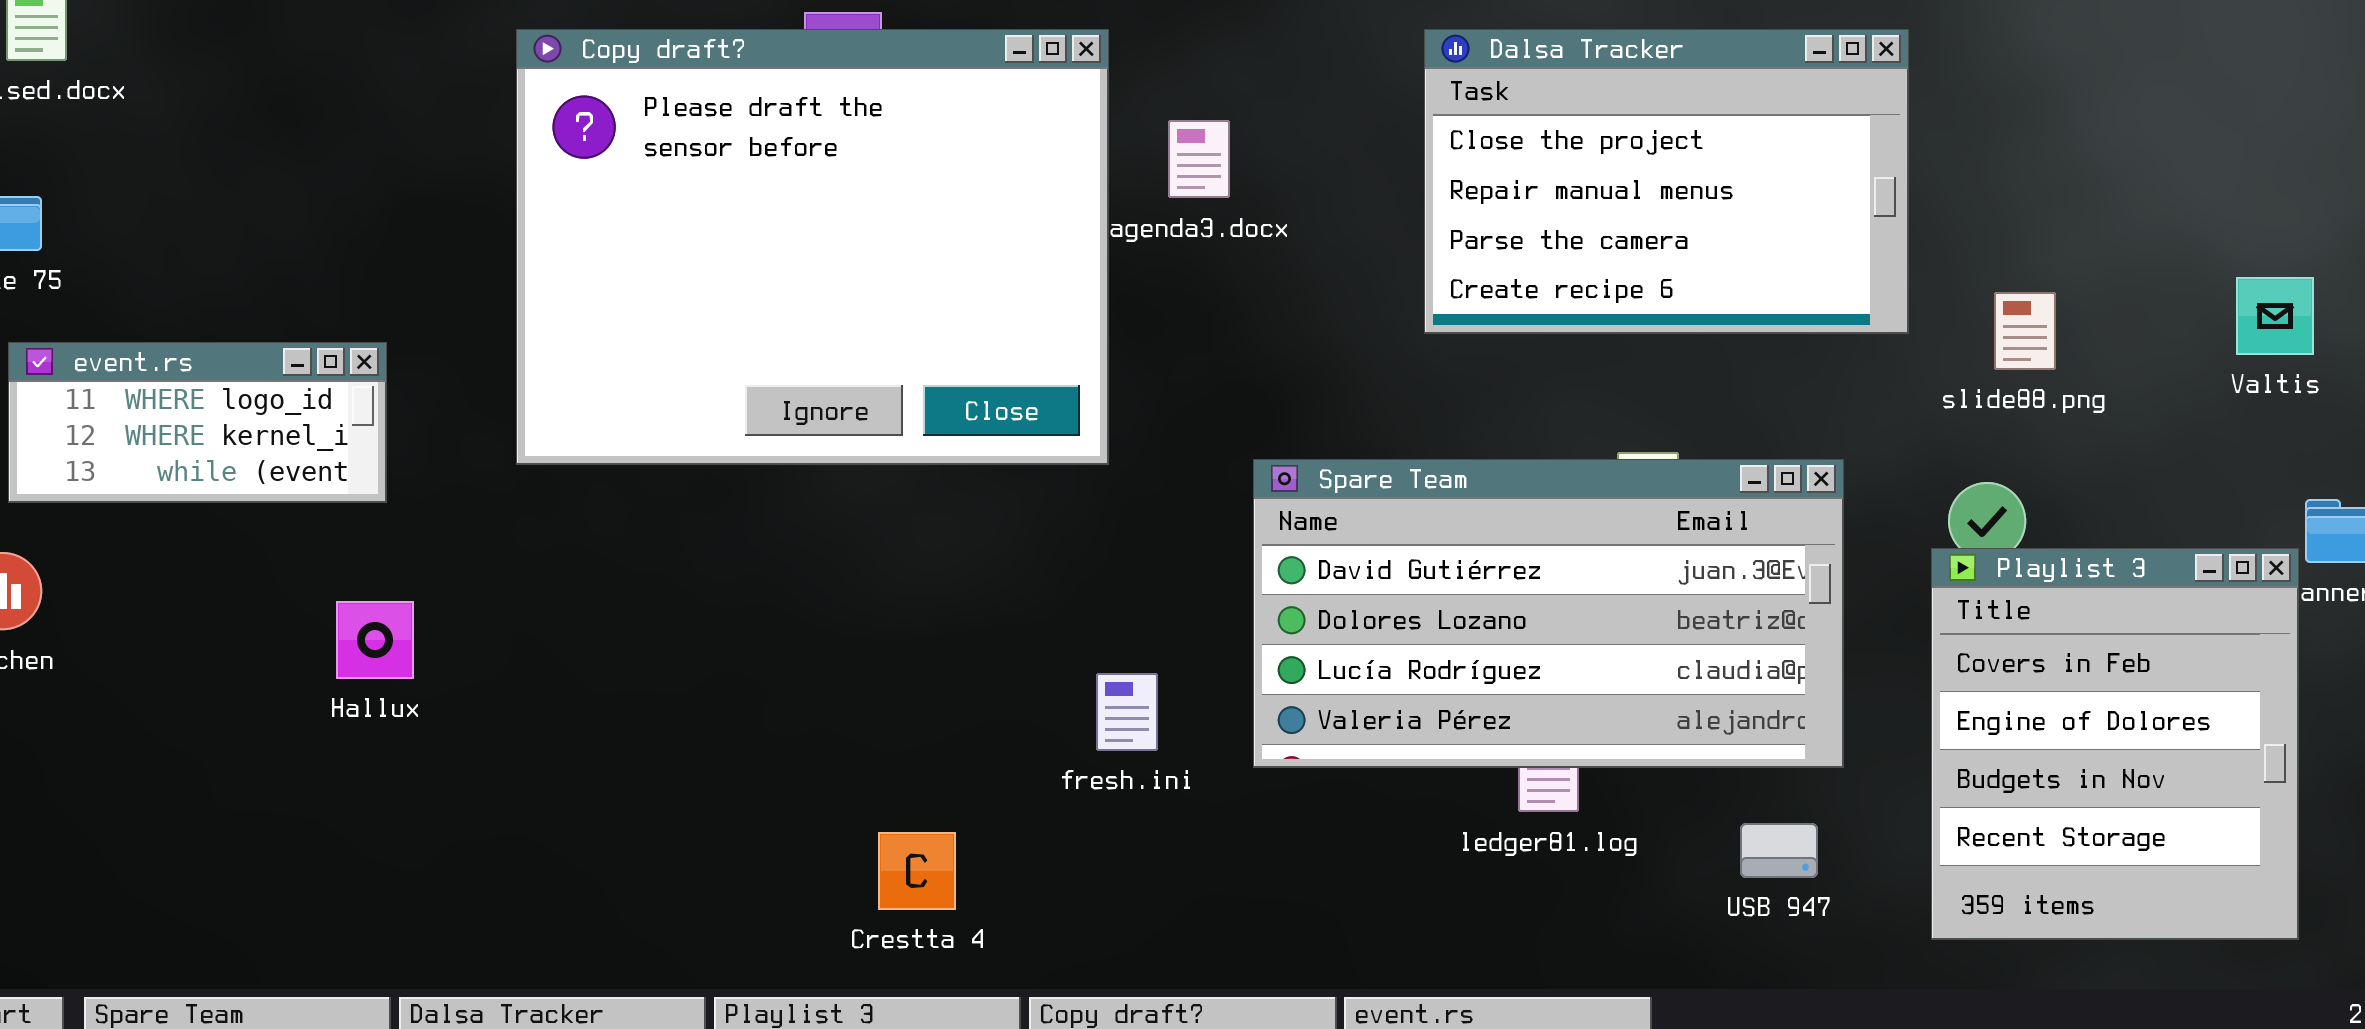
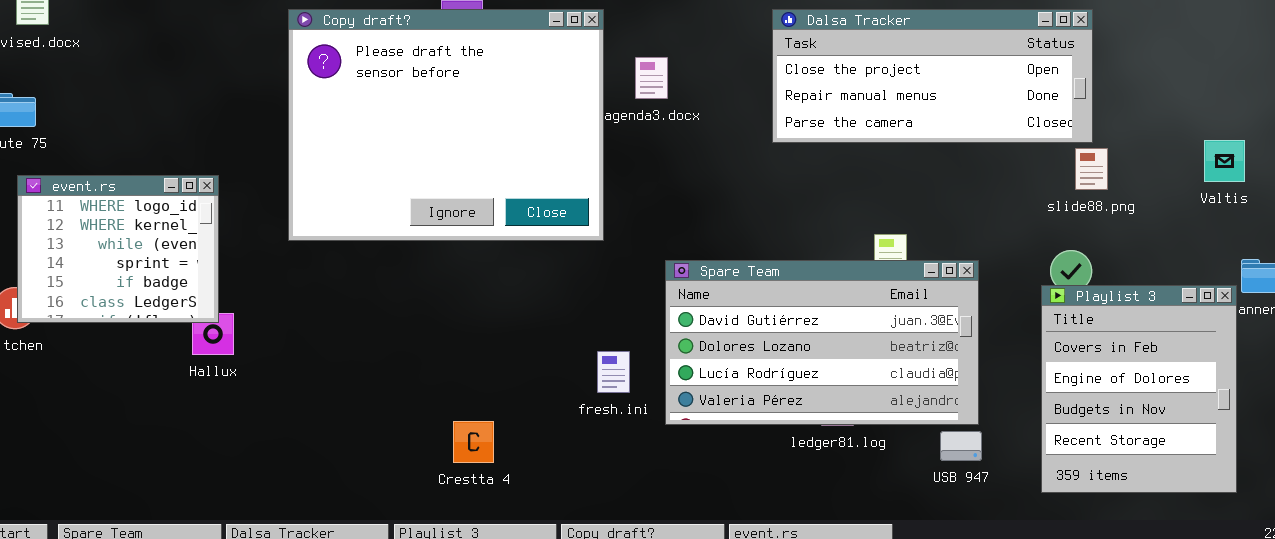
Dalsa Tracker: [1424,29,1909,334] -> [772,9,1093,143], resized
event.rs: [8,342,387,503] -> [17,175,219,323], resized
Spare Team: [1253,459,1844,768] -> [665,260,979,425], moved
Crestta 4: [878,832,956,910] -> [453,421,494,463], moved

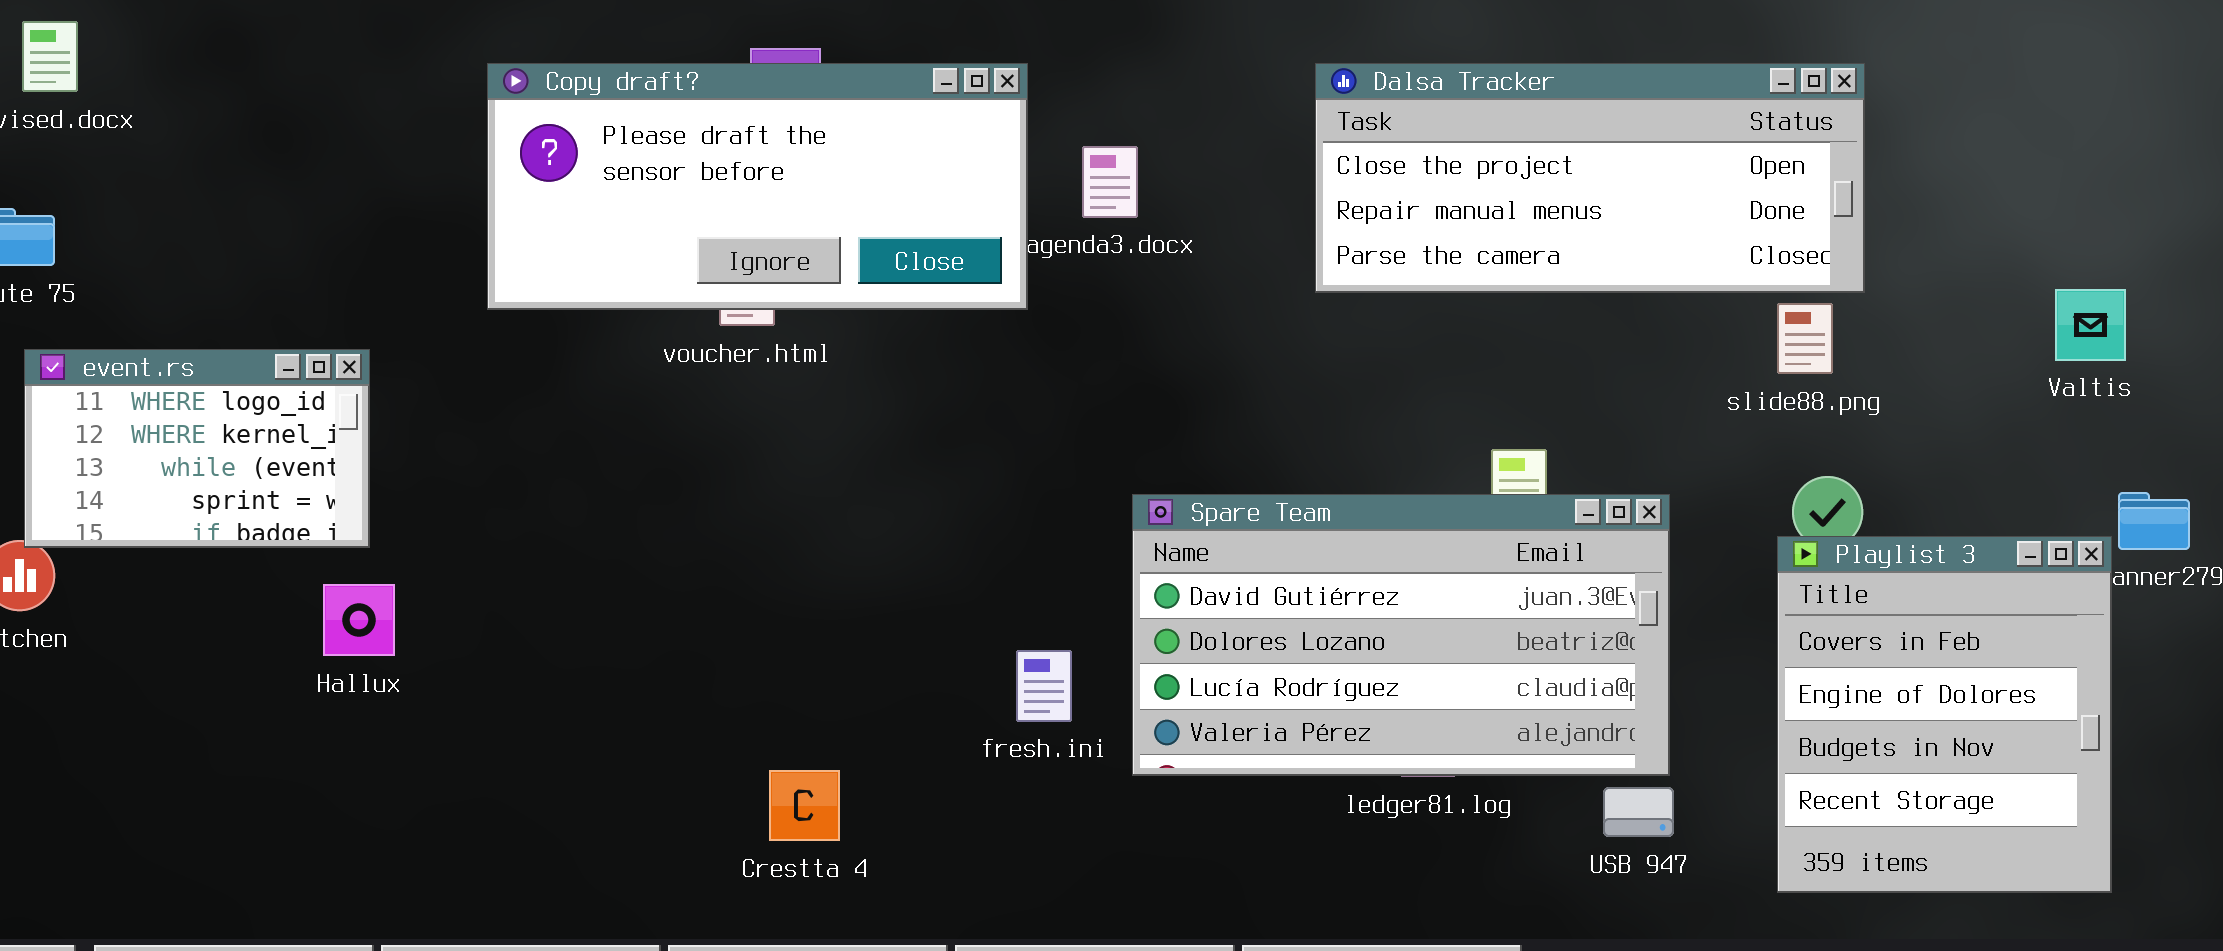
Copy draft?: [288,9,604,241] -> [487,63,1028,310], resized
slide88.png: [1075,148,1108,190] -> [1777,303,1833,374], moved
event.rs: [17,175,219,323] -> [24,349,370,548], resized

